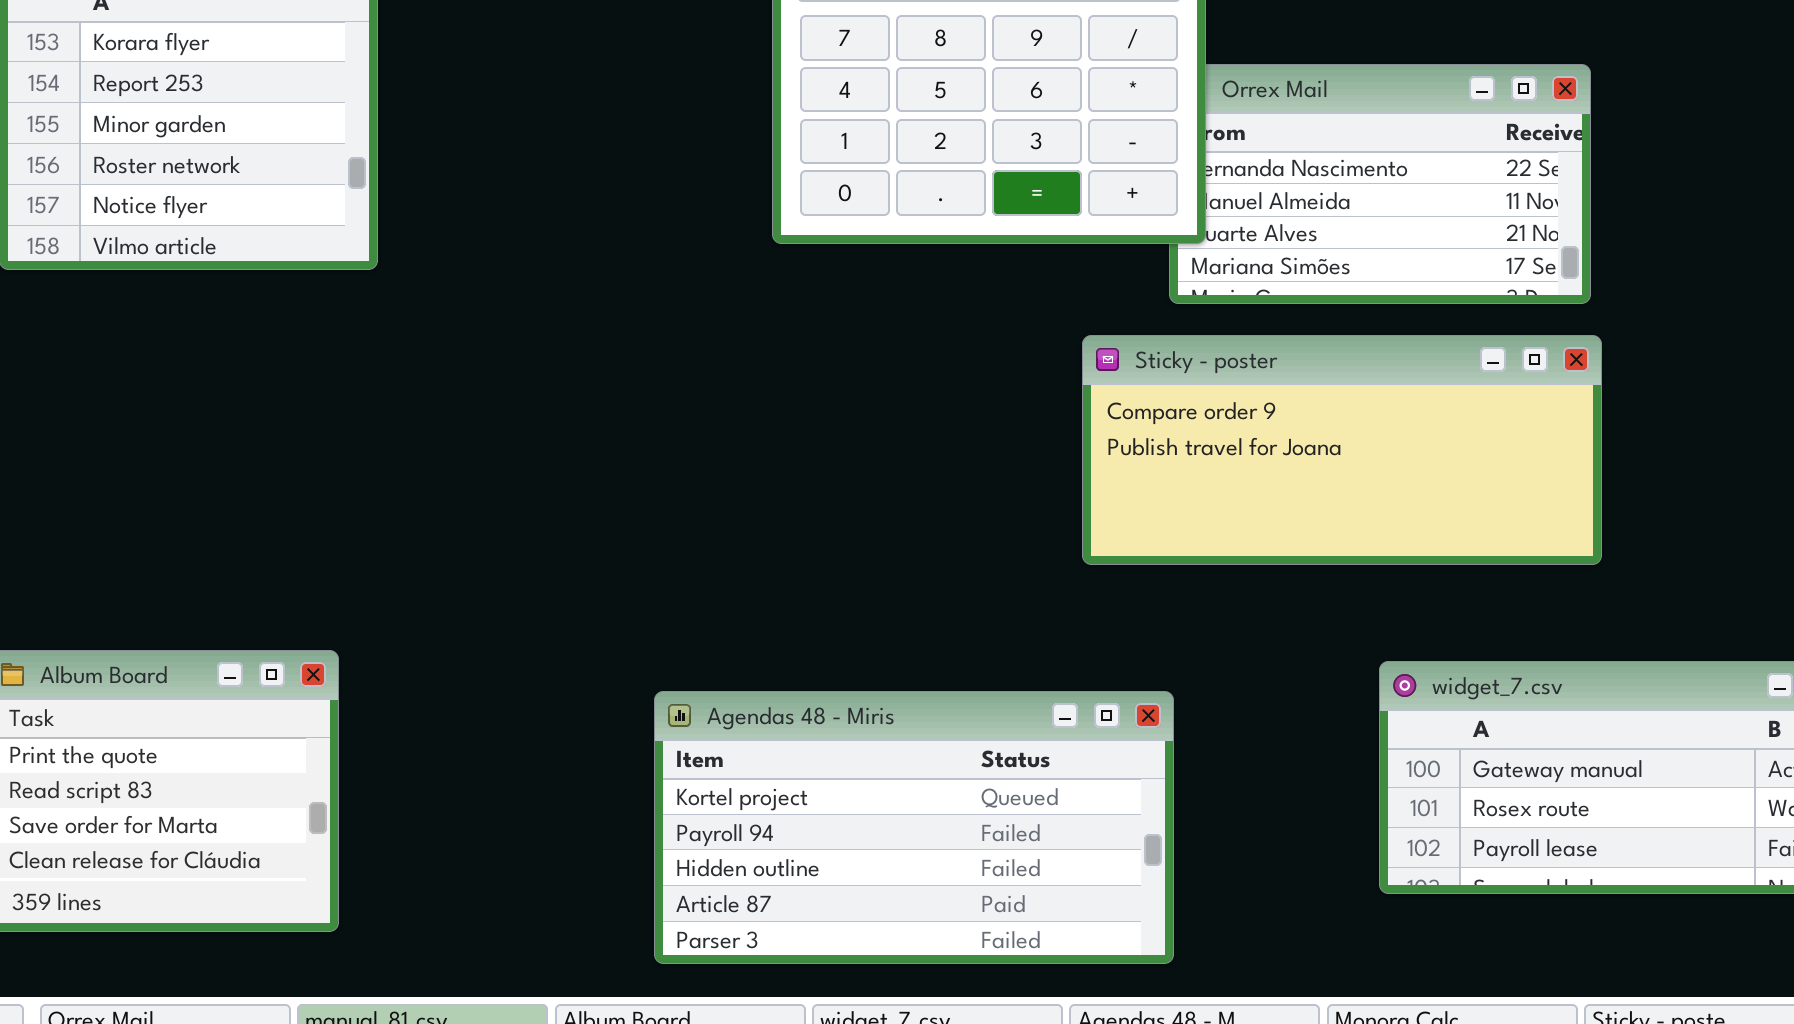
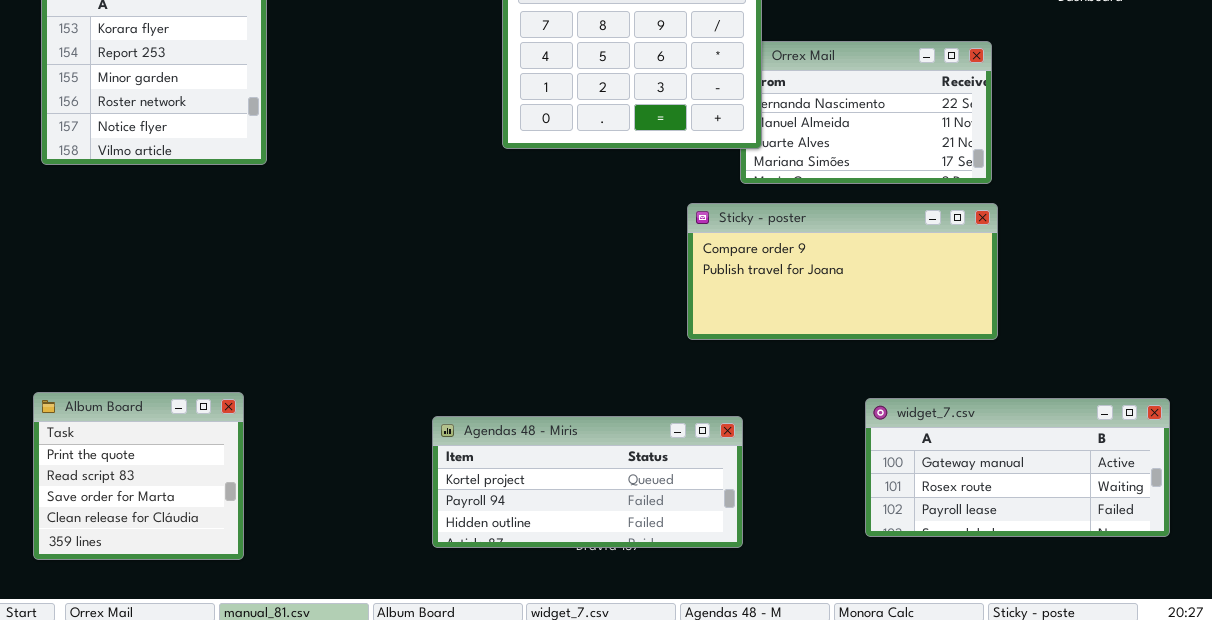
Agendas 48 - Miris: [654,691,1174,964] -> [432,416,743,548], resized

